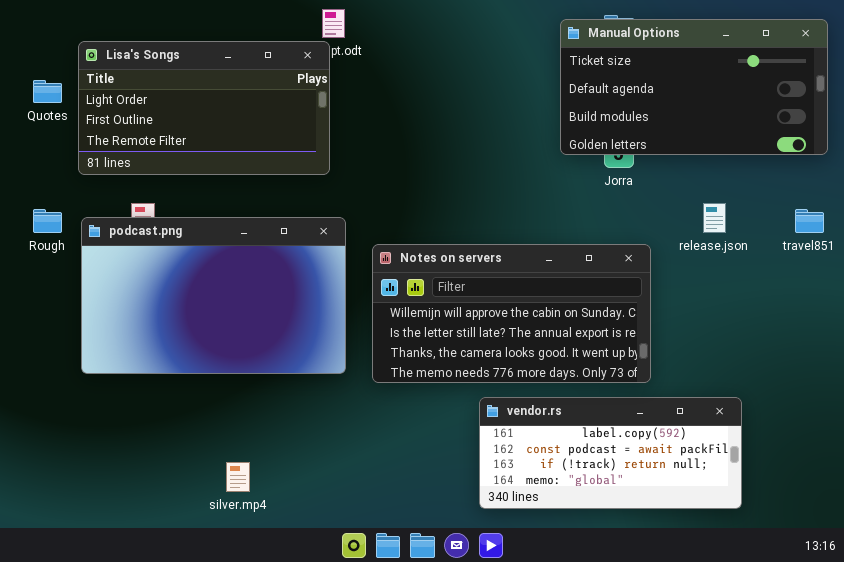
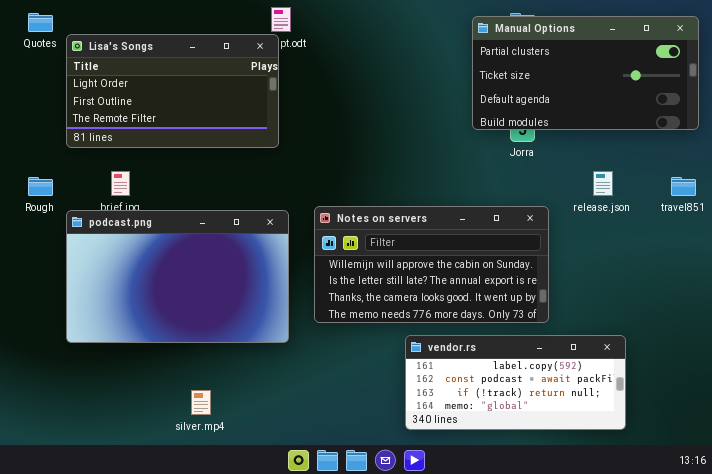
Manual Options: [560,19,828,155] -> [472,16,699,130], scrolled up 1 row
Quotes: [33,80,62,103] -> [28,13,53,32], moved
podcast.png: [81,217,346,374] -> [66,210,289,343], moved

